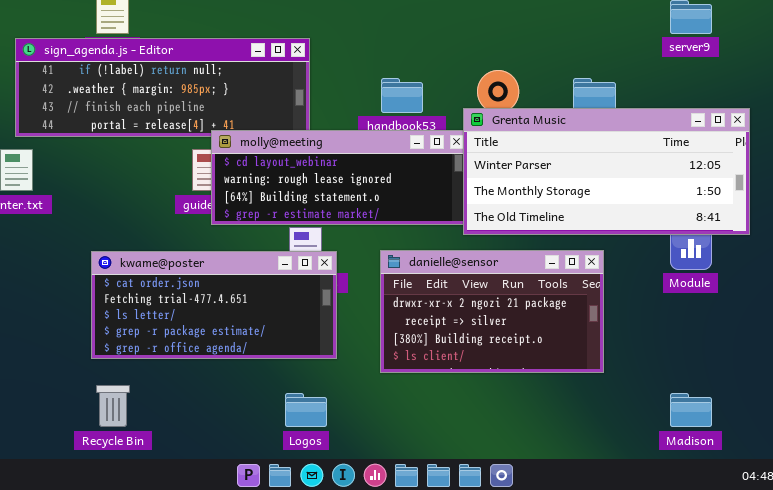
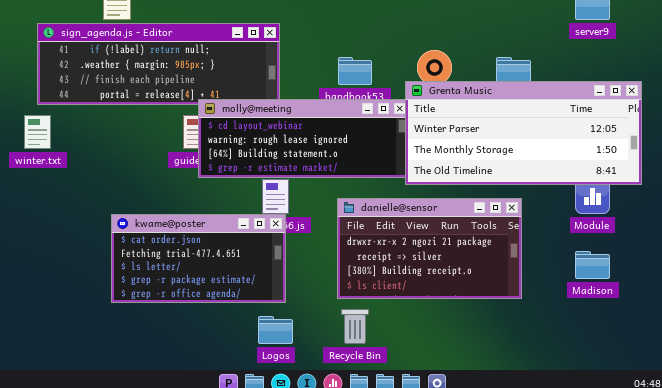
kwame@poster: [91,251,337,359] -> [111,214,286,303], moved, resized
Recycle Bin: [96,385,130,427] -> [341,309,369,344], moved
Madison: [670,393,712,427] -> [575,251,610,279], moved

